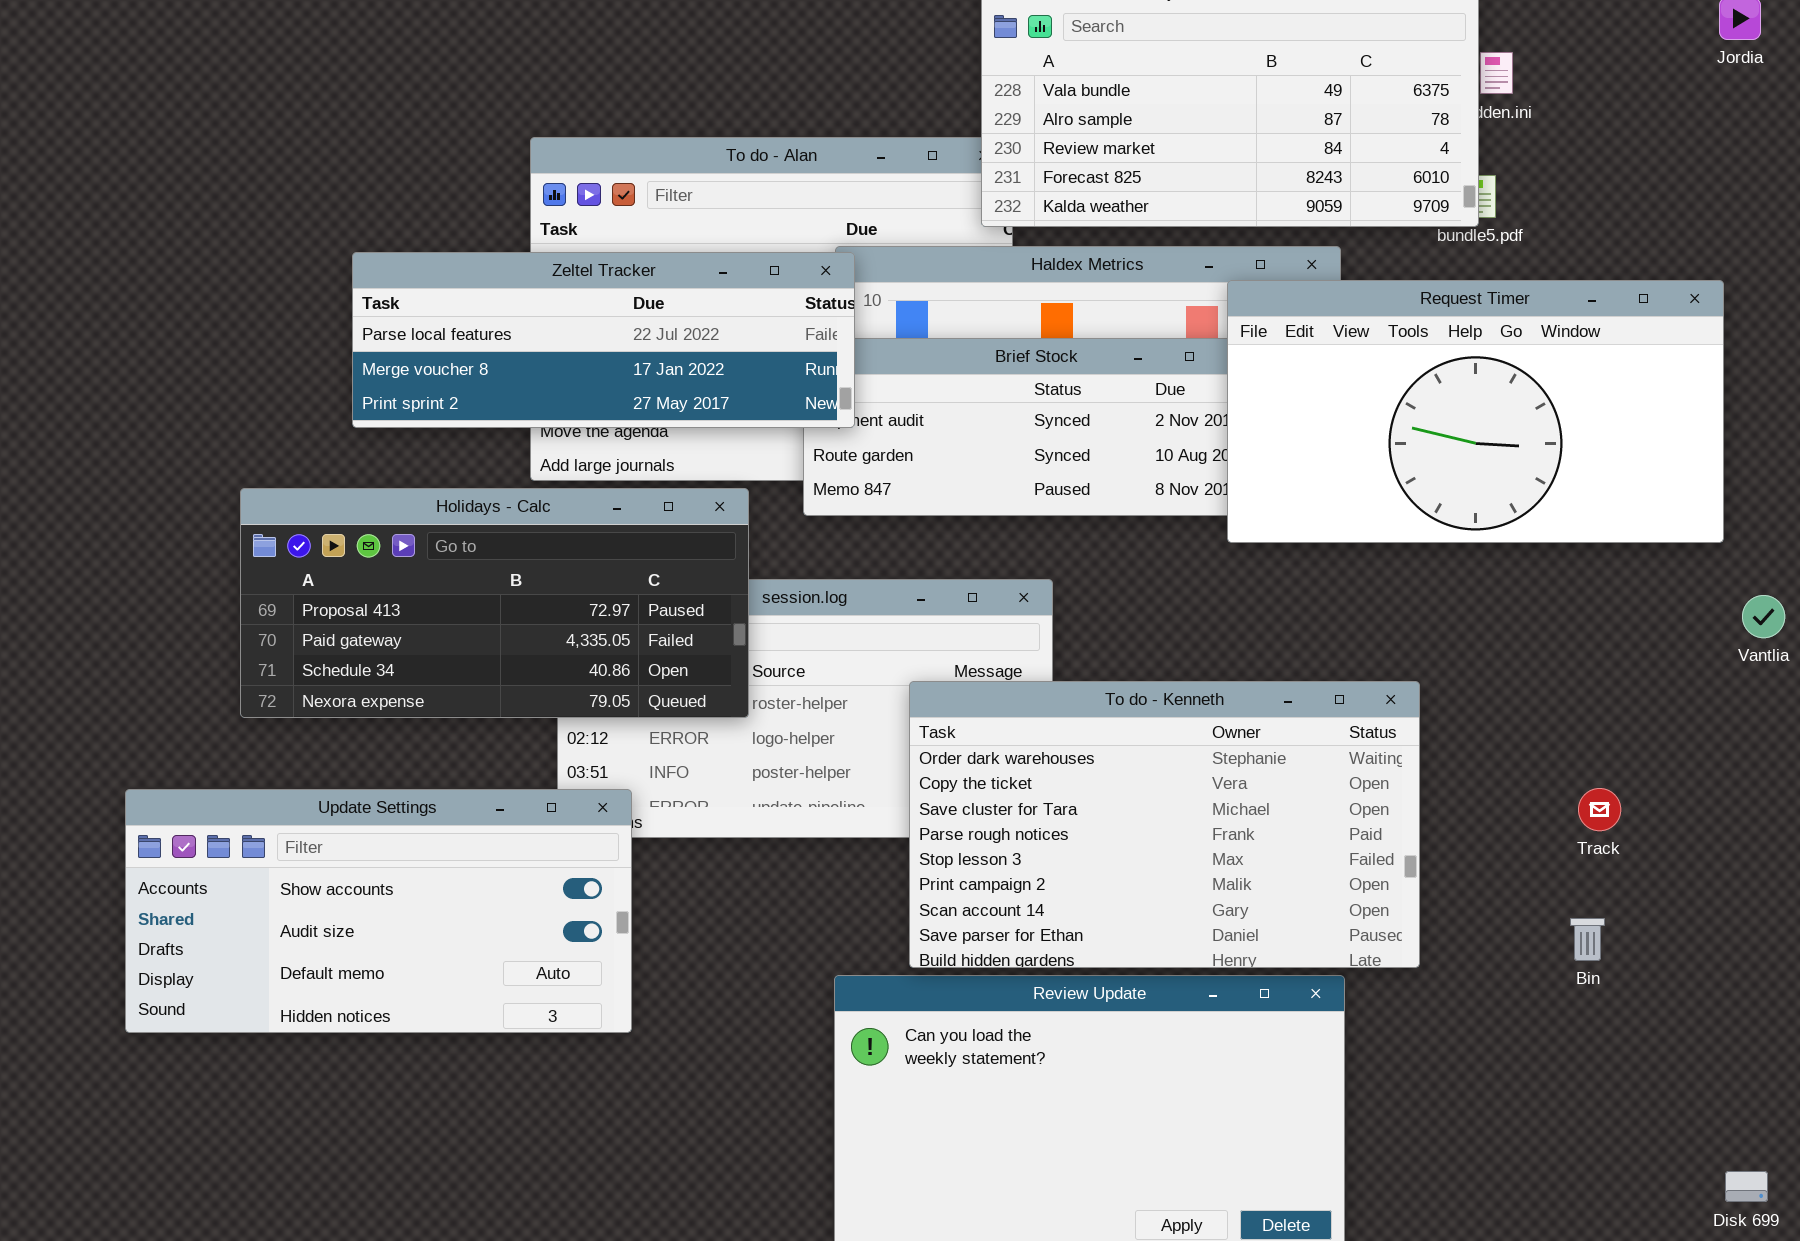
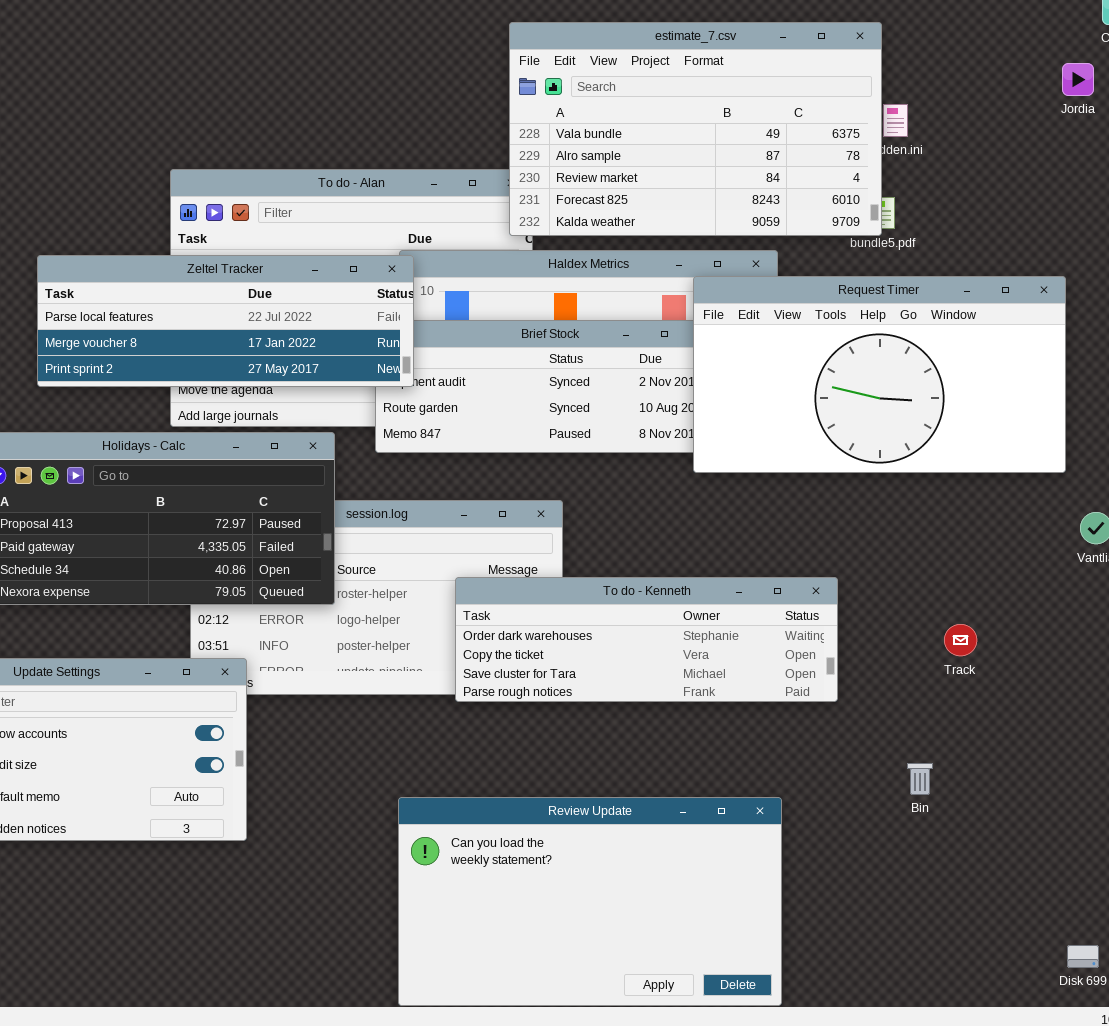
To do - Kenneth: [909,681,1420,968] -> [455,577,838,702], resized
Track: [1578,788,1621,831] -> [944,624,977,656], moved
Bin: [1570,918,1605,961] -> [907,763,933,795], moved

